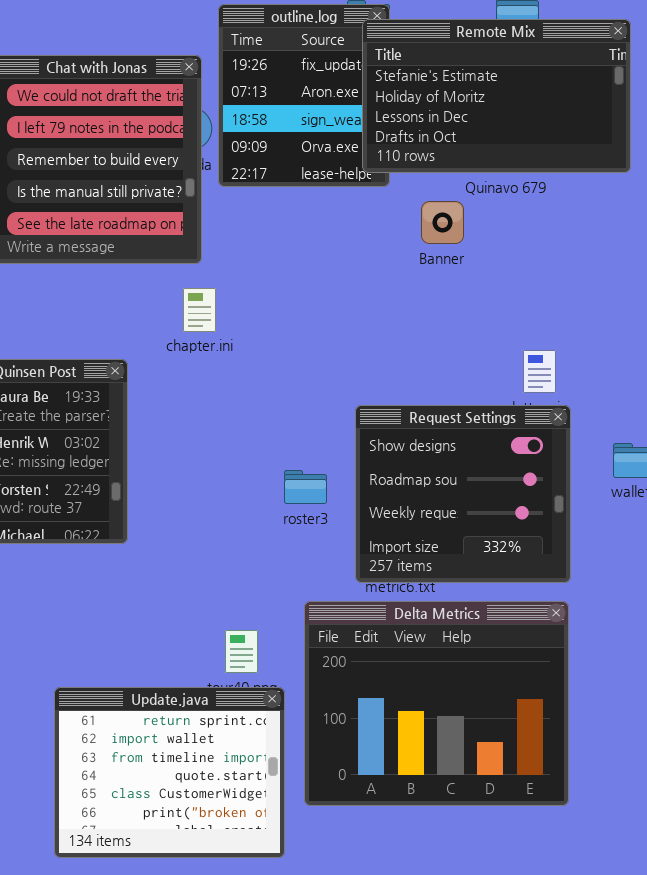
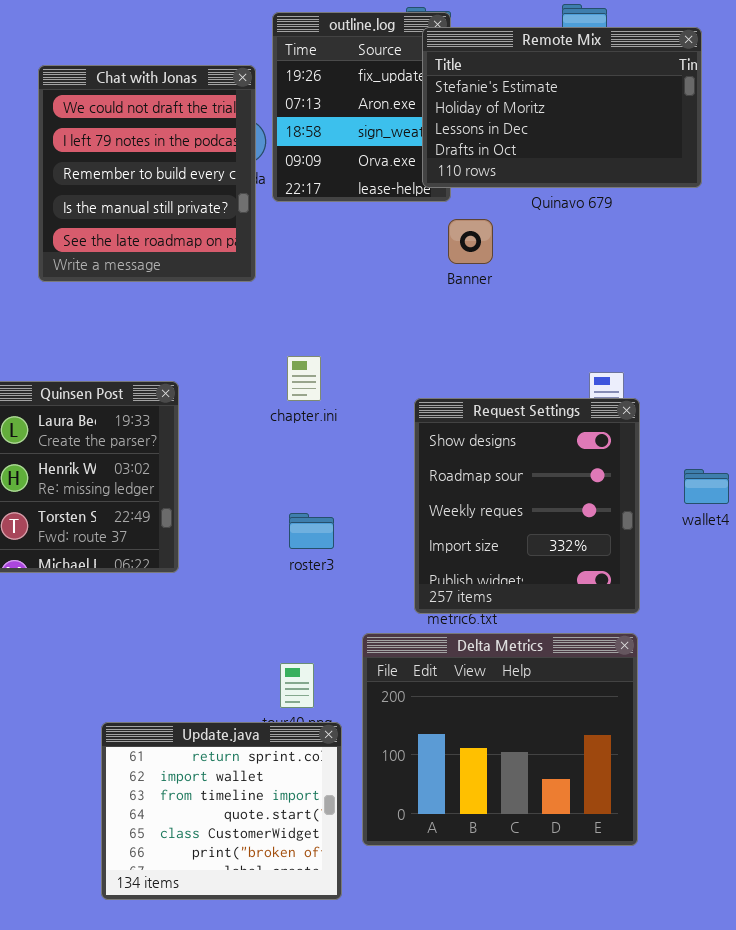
Banner: [421,201,464,244] -> [448,219,493,264], moved
chapter.ini: [183,288,216,332] -> [287,356,321,401], moved
Request Settings: [355,405,571,583] -> [414,398,640,614], resized
roster3: [284,470,327,504] -> [289,513,334,549], moved

